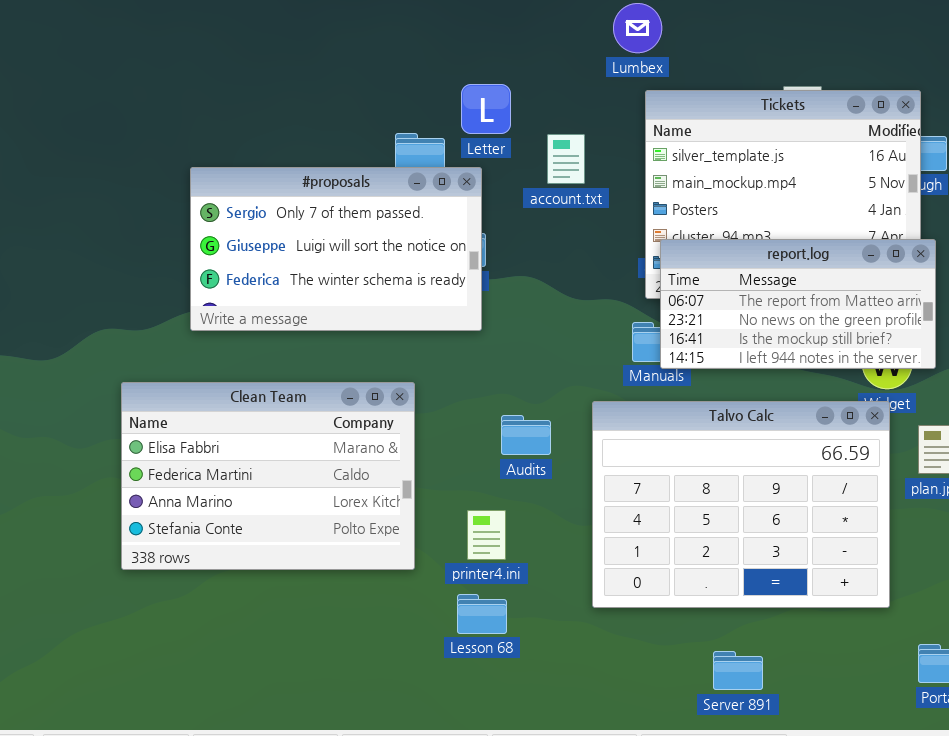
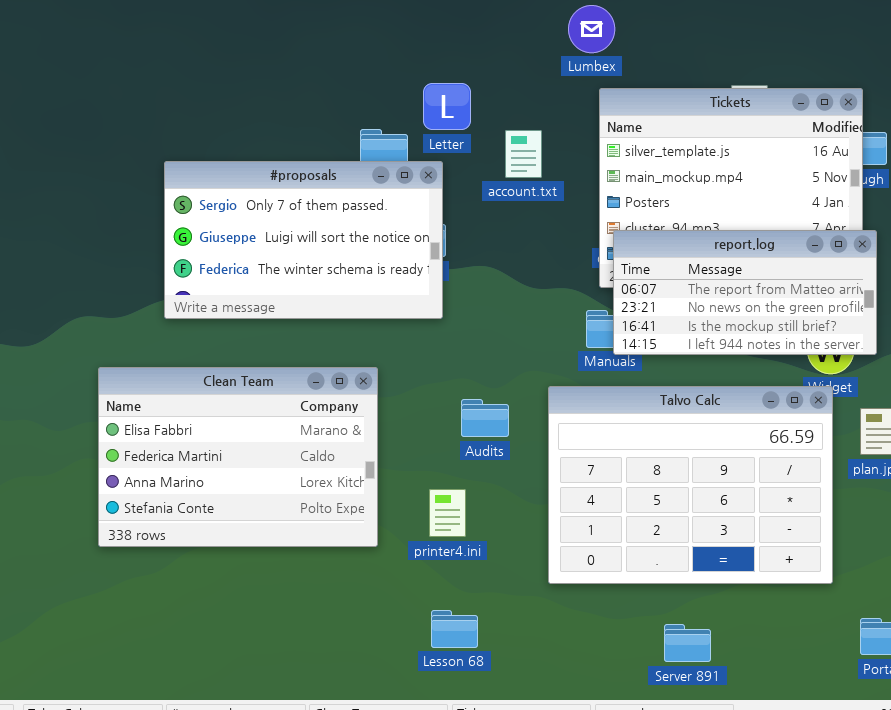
Lesson 68: [457,594,507,634] -> [431,610,478,648], moved

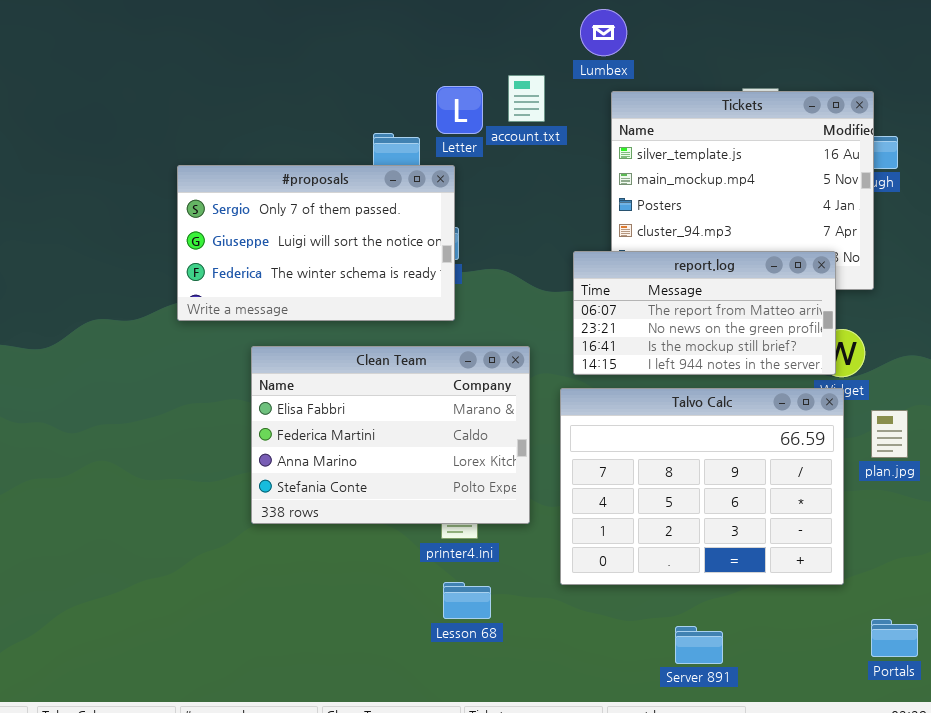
account.txt: [505,130,542,178] -> [508,75,545,122], moved
report.log: [613,230,877,355] -> [573,251,836,375], moved
Clean Team: [98,367,378,547] -> [251,346,530,524], moved
Lesson 68: [431,610,478,648] -> [443,582,491,619], moved

